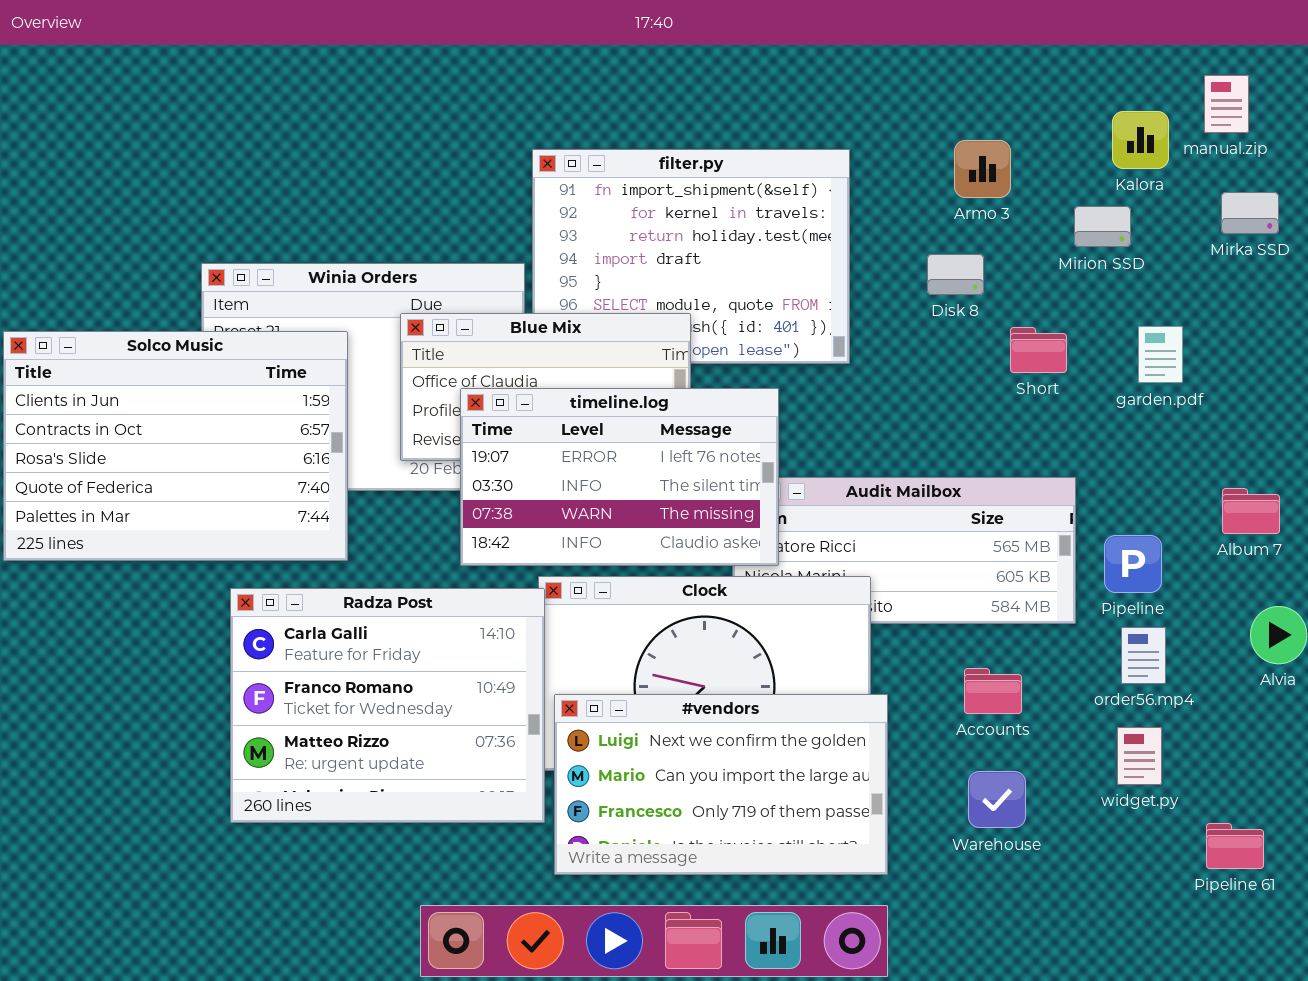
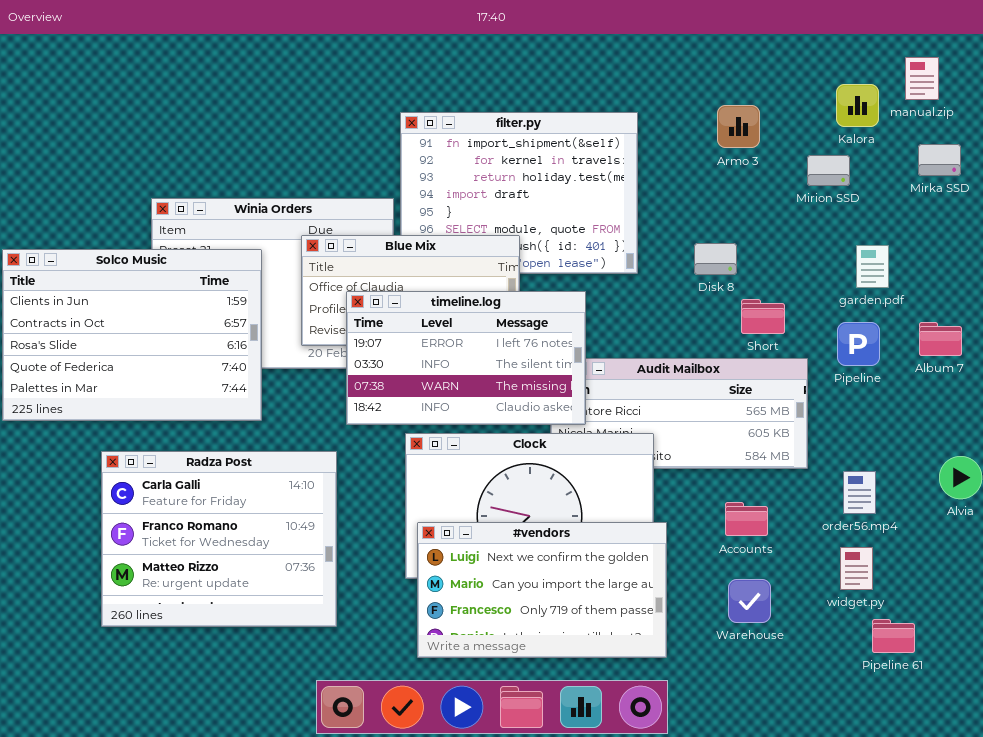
Disk 8: [927,254,984,295] -> [694,243,737,275], moved
Short: [1010,327,1067,373] -> [741,299,785,334], moved
Album 7: [1222,488,1280,534] -> [919,322,962,356], moved
Pipeline: [1104,535,1162,593] -> [837,322,880,366], moved
Radza Post: [230,588,545,823] -> [101,451,337,627], moved
Pipeline 61: [1206,823,1264,869] -> [872,619,915,653], moved

